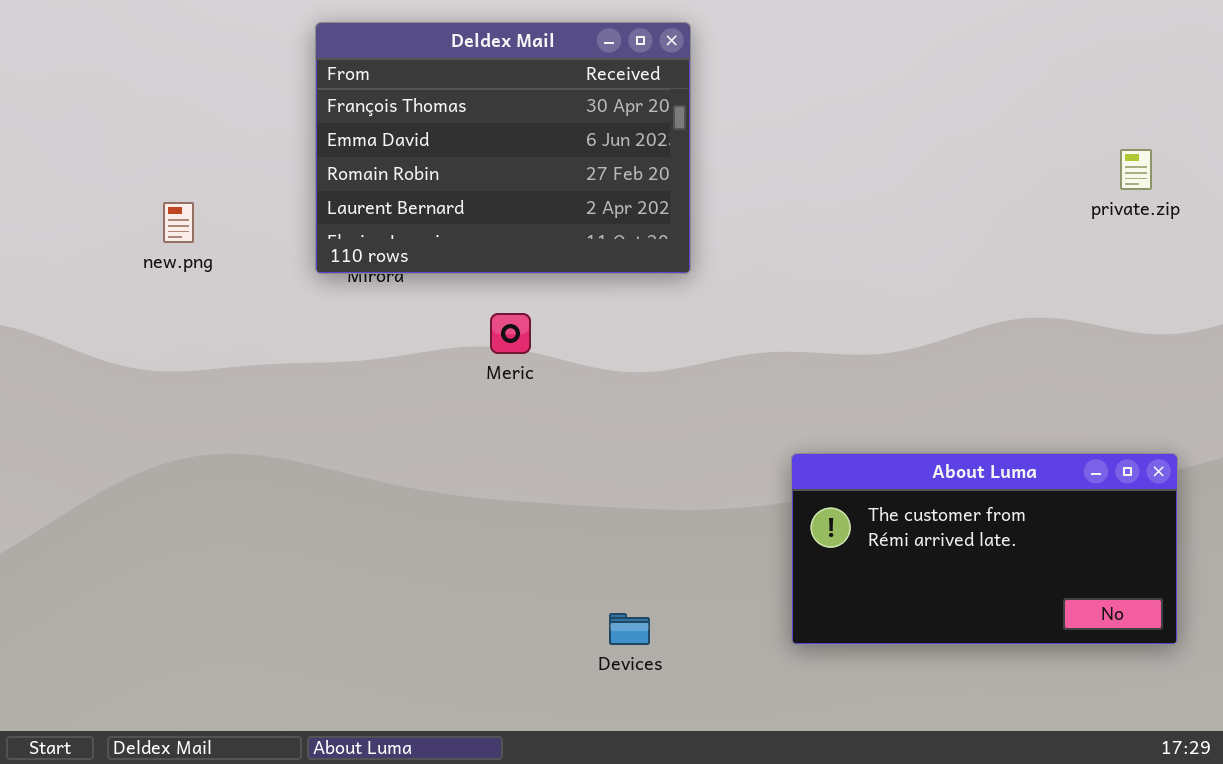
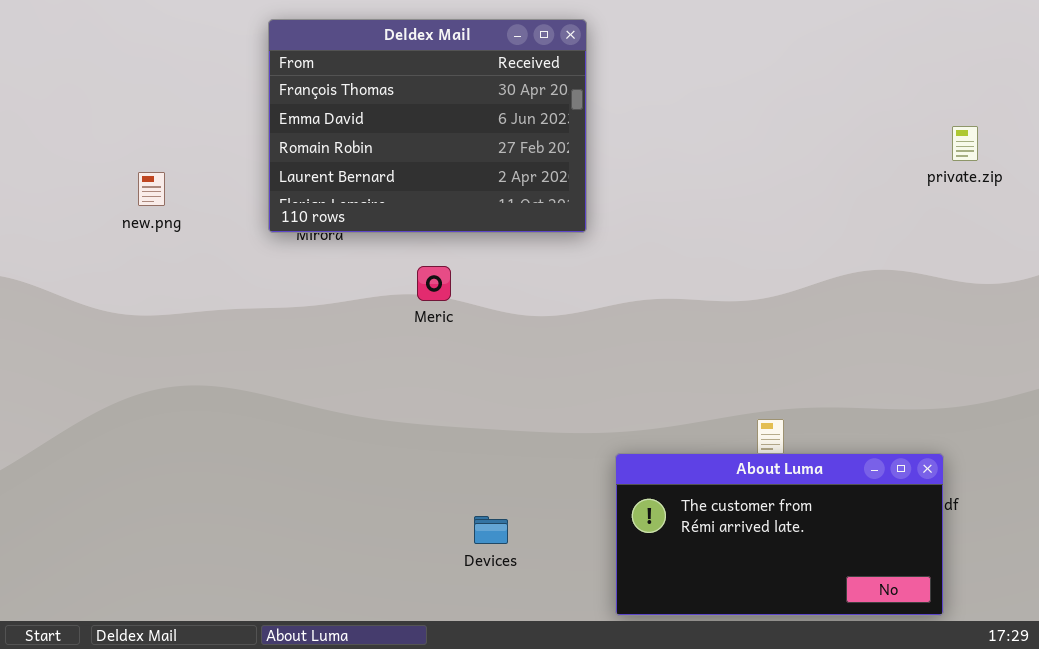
About Luma: [791,453,1178,645] -> [615,453,944,616], moved
Devices: [609,613,650,645] -> [474,516,508,544], moved

